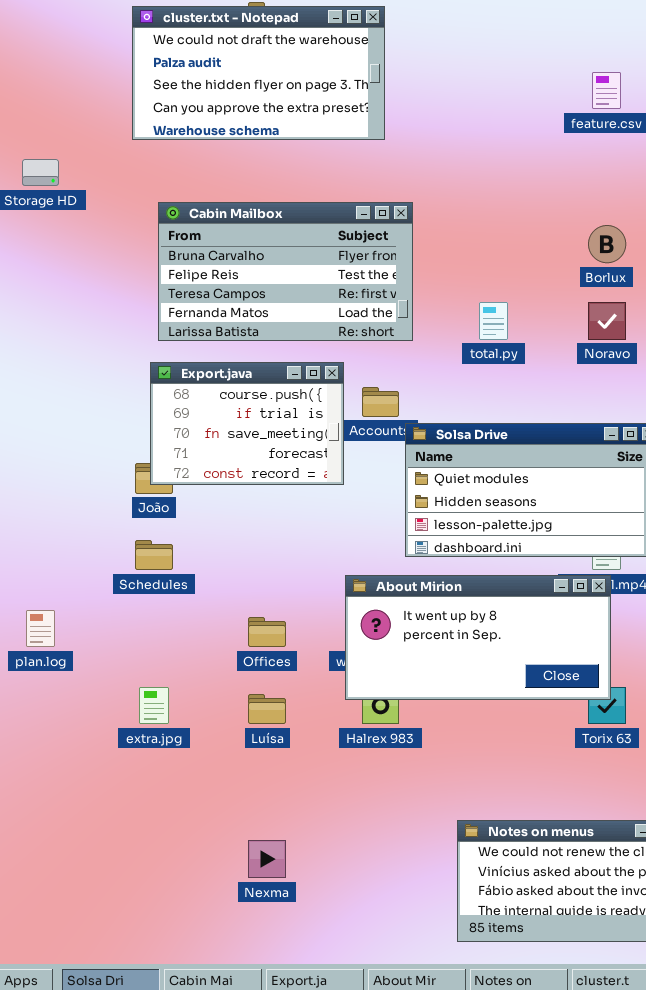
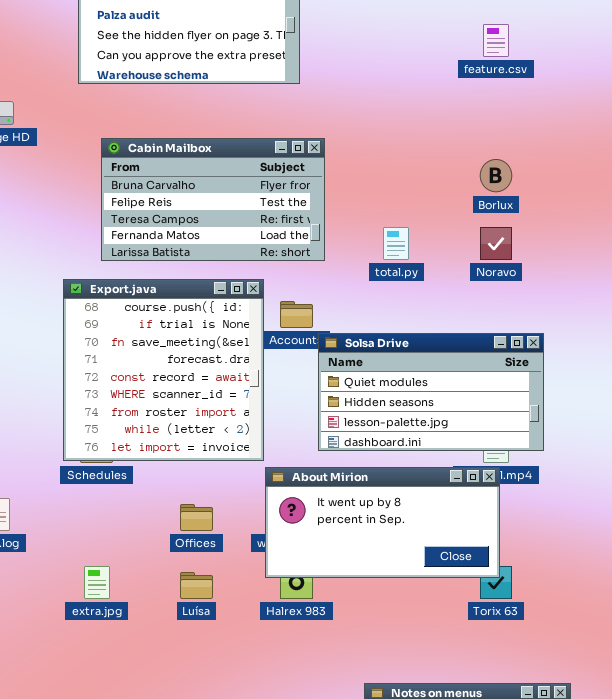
Export.java: [150,362,344,485] -> [63,279,264,461], resized

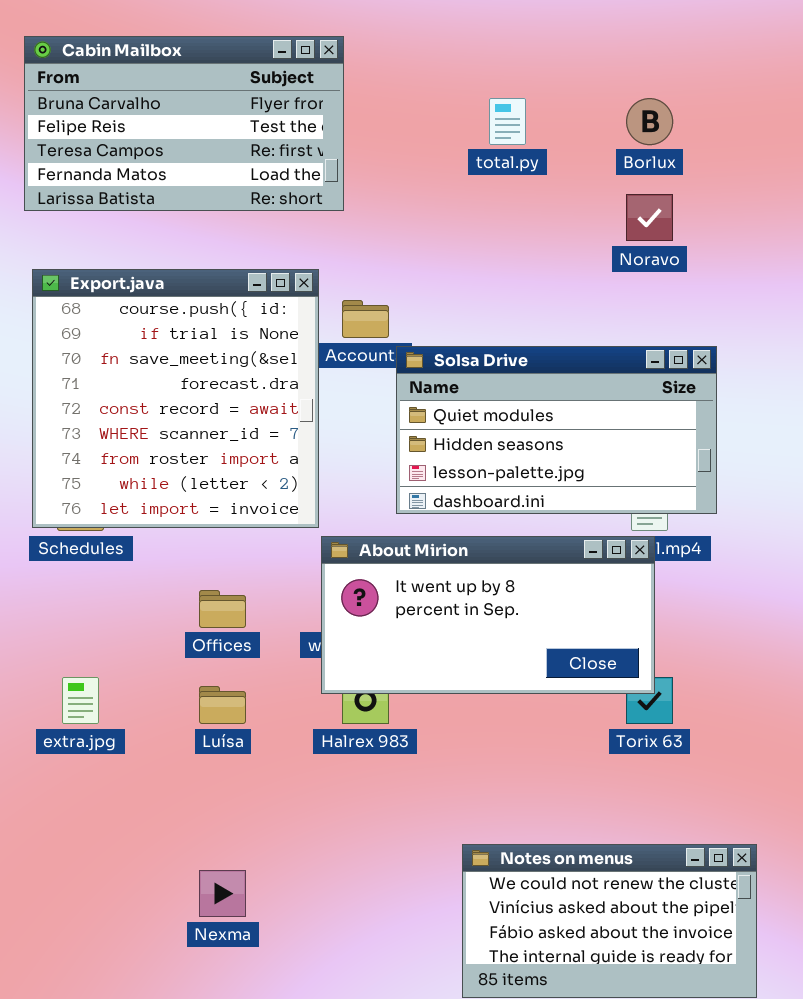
Cabin Mailbox: [101,138,325,261] -> [24,36,344,211], moved
total.py: [383,227,409,260] -> [489,98,526,145], moved

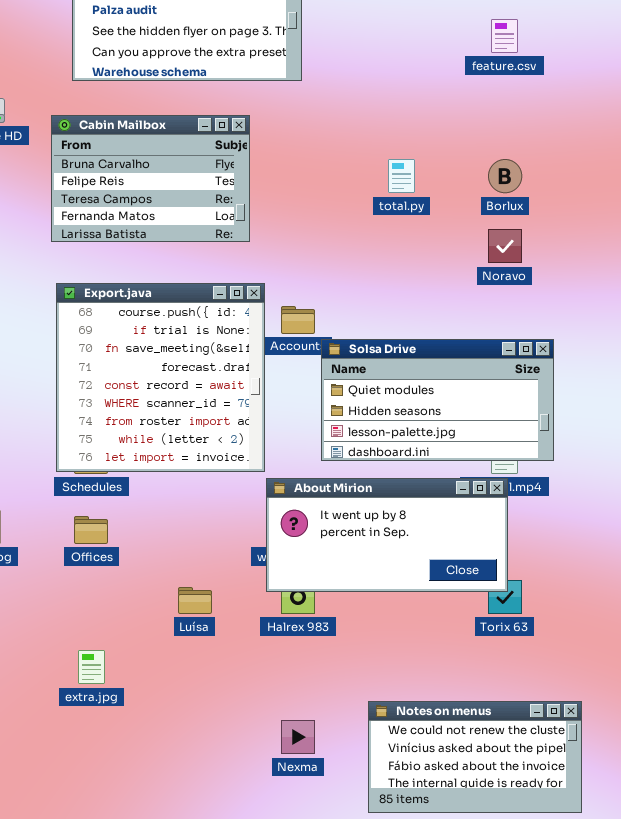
Cabin Mailbox: [24,36,344,211] -> [51,115,250,242], resized
Offices: [199,590,246,628] -> [74,516,108,544], moved
extra.jpg: [62,677,99,724] -> [78,650,105,684], moved
Nexma: [199,870,246,917] -> [281,720,315,754], moved

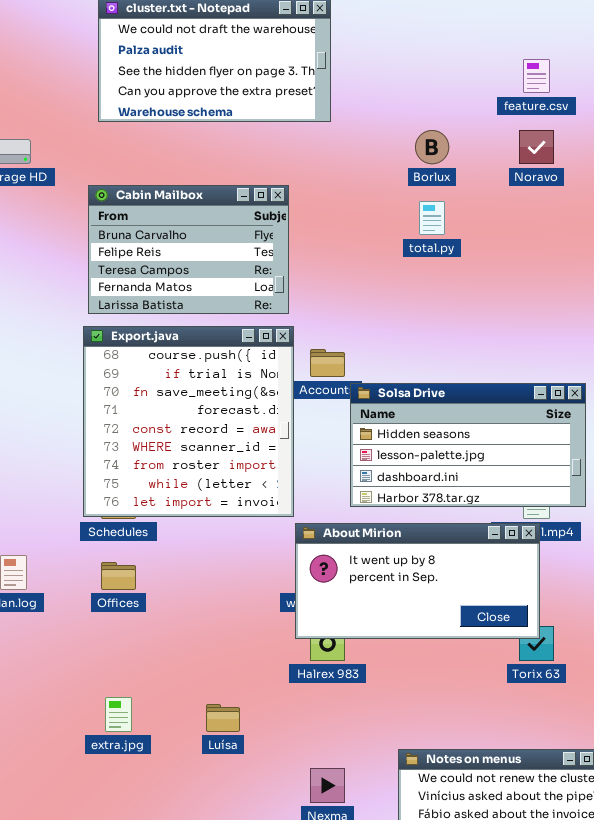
Cabin Mailbox: [51,115,250,242] -> [88,185,289,314], moved
Borlux: [488,159,522,193] -> [415,130,449,164], moved
Noravo: [488,229,522,263] -> [519,130,554,164], moved
Solsa Drive: [321,339,554,461] -> [350,383,586,507], scrolled down 1 row
Luísa: [178,587,212,614] -> [206,704,240,732], moved

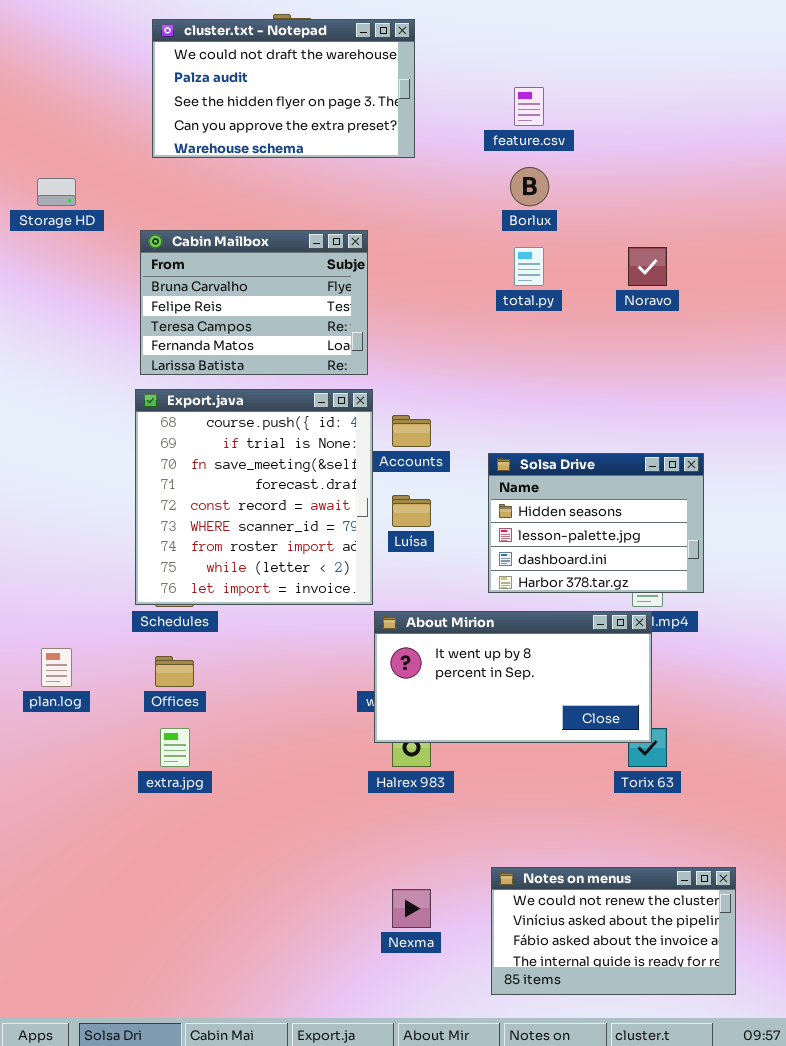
feature.csv: [523,59,550,93] -> [514,87,544,126], moved
Noravo: [519,130,554,164] -> [628,247,667,286], moved
Solsa Drive: [350,383,586,507] -> [488,453,704,593], resized
extra.jpg: [105,697,132,732] -> [160,728,190,767], moved
Luísa: [206,704,240,732] -> [392,495,431,527], moved

